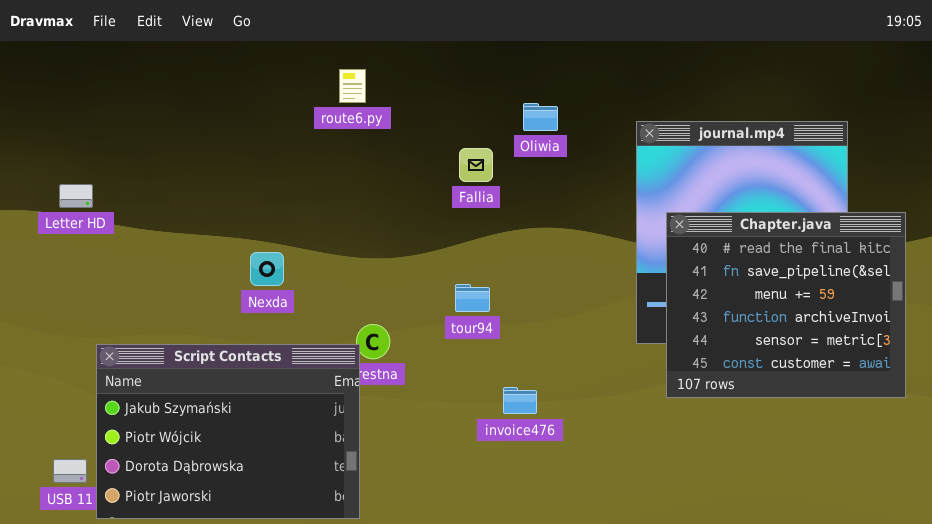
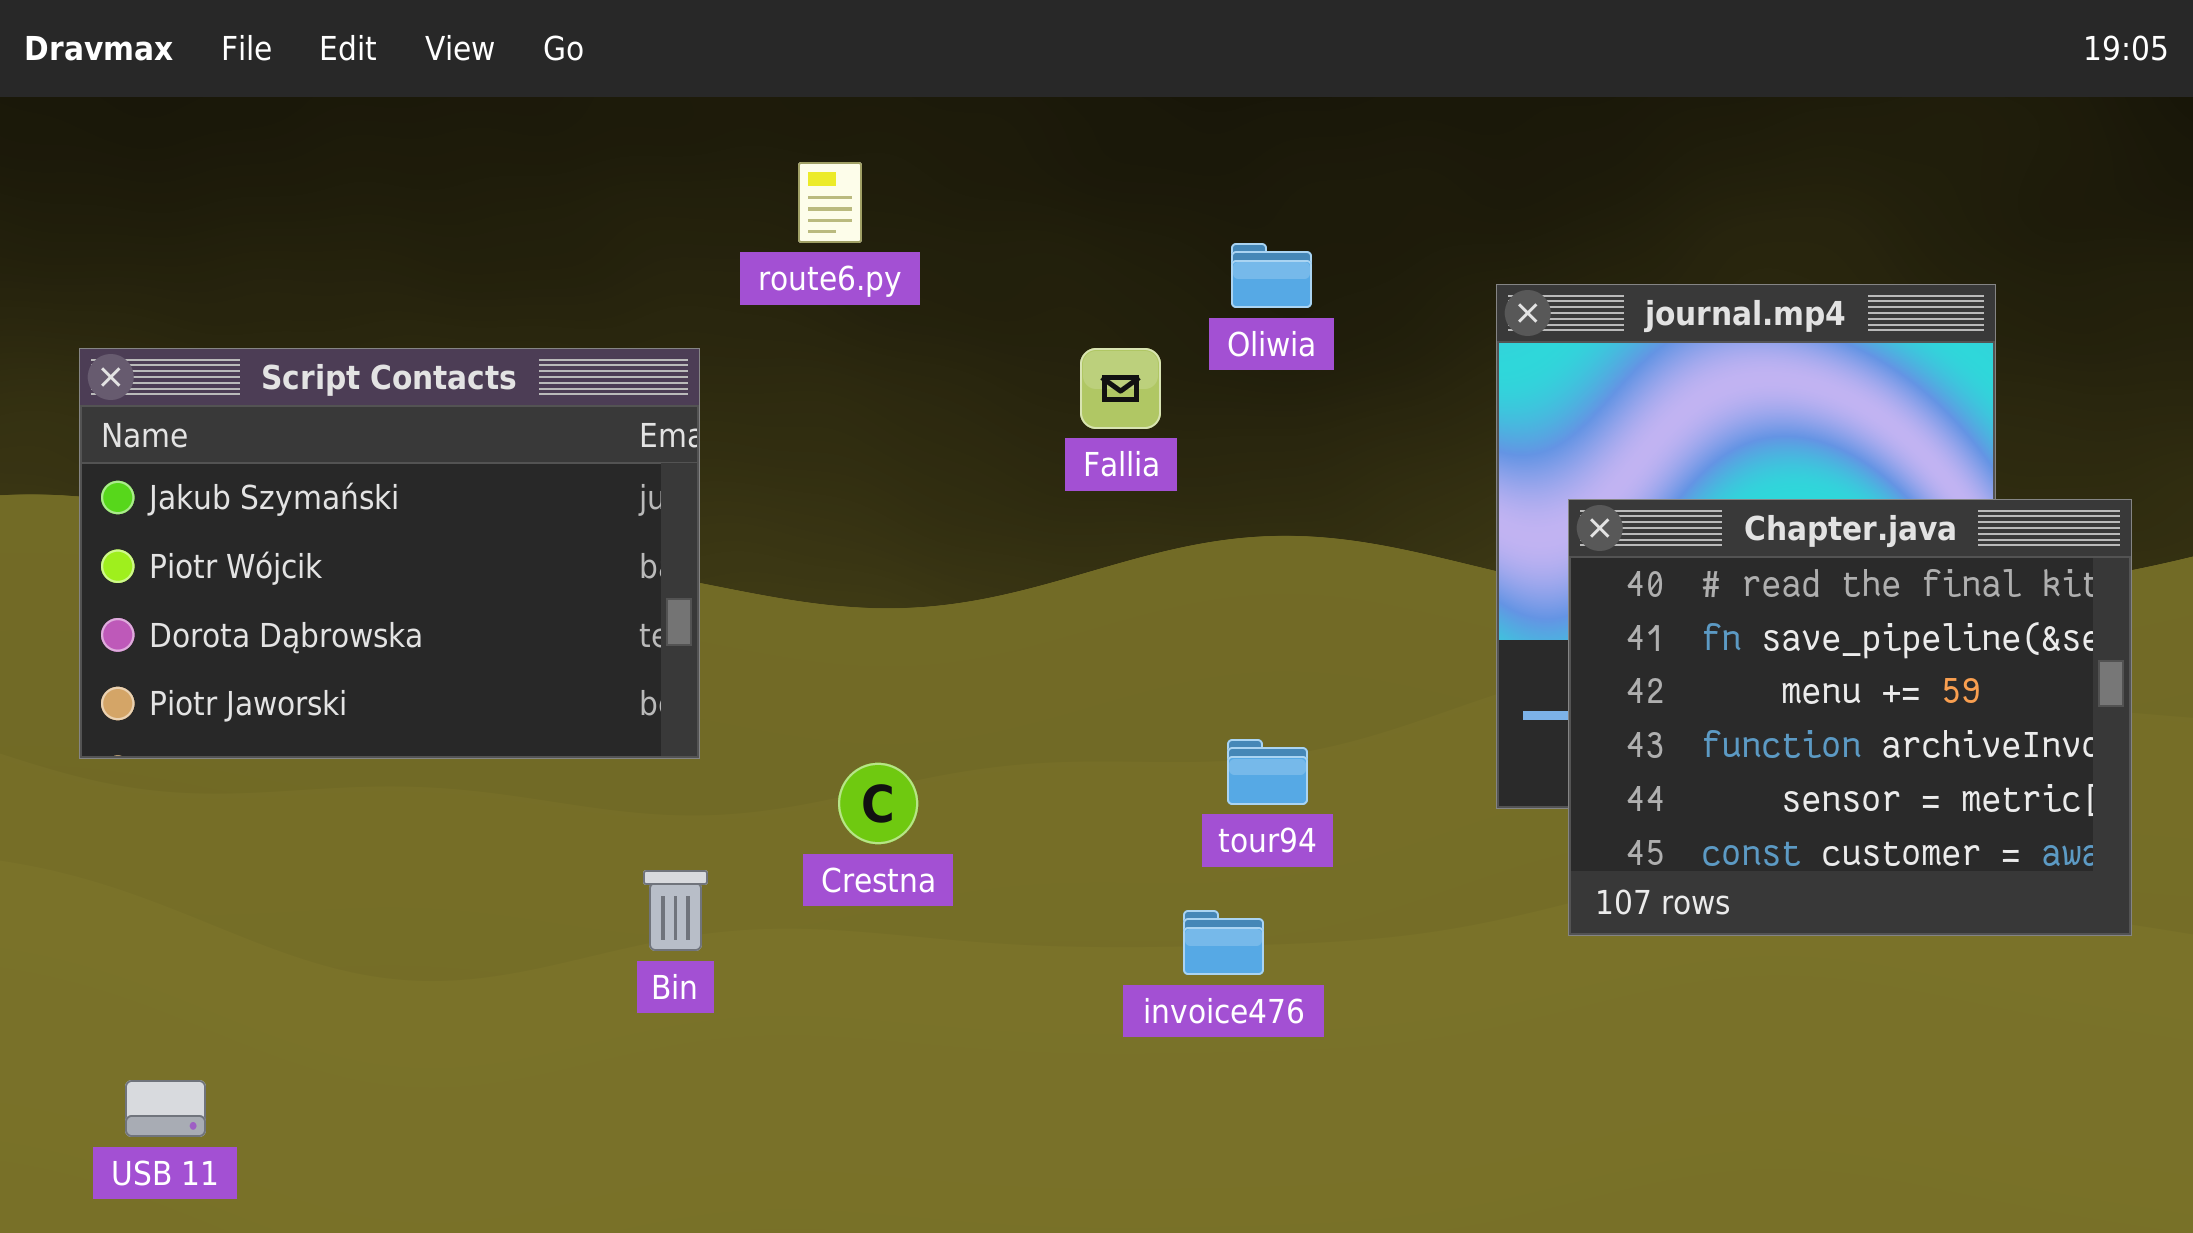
tour94: [455,284,490,312] -> [1227,739,1308,805], moved
Script Contacts: [96,344,360,519] -> [79,348,700,759], moved

